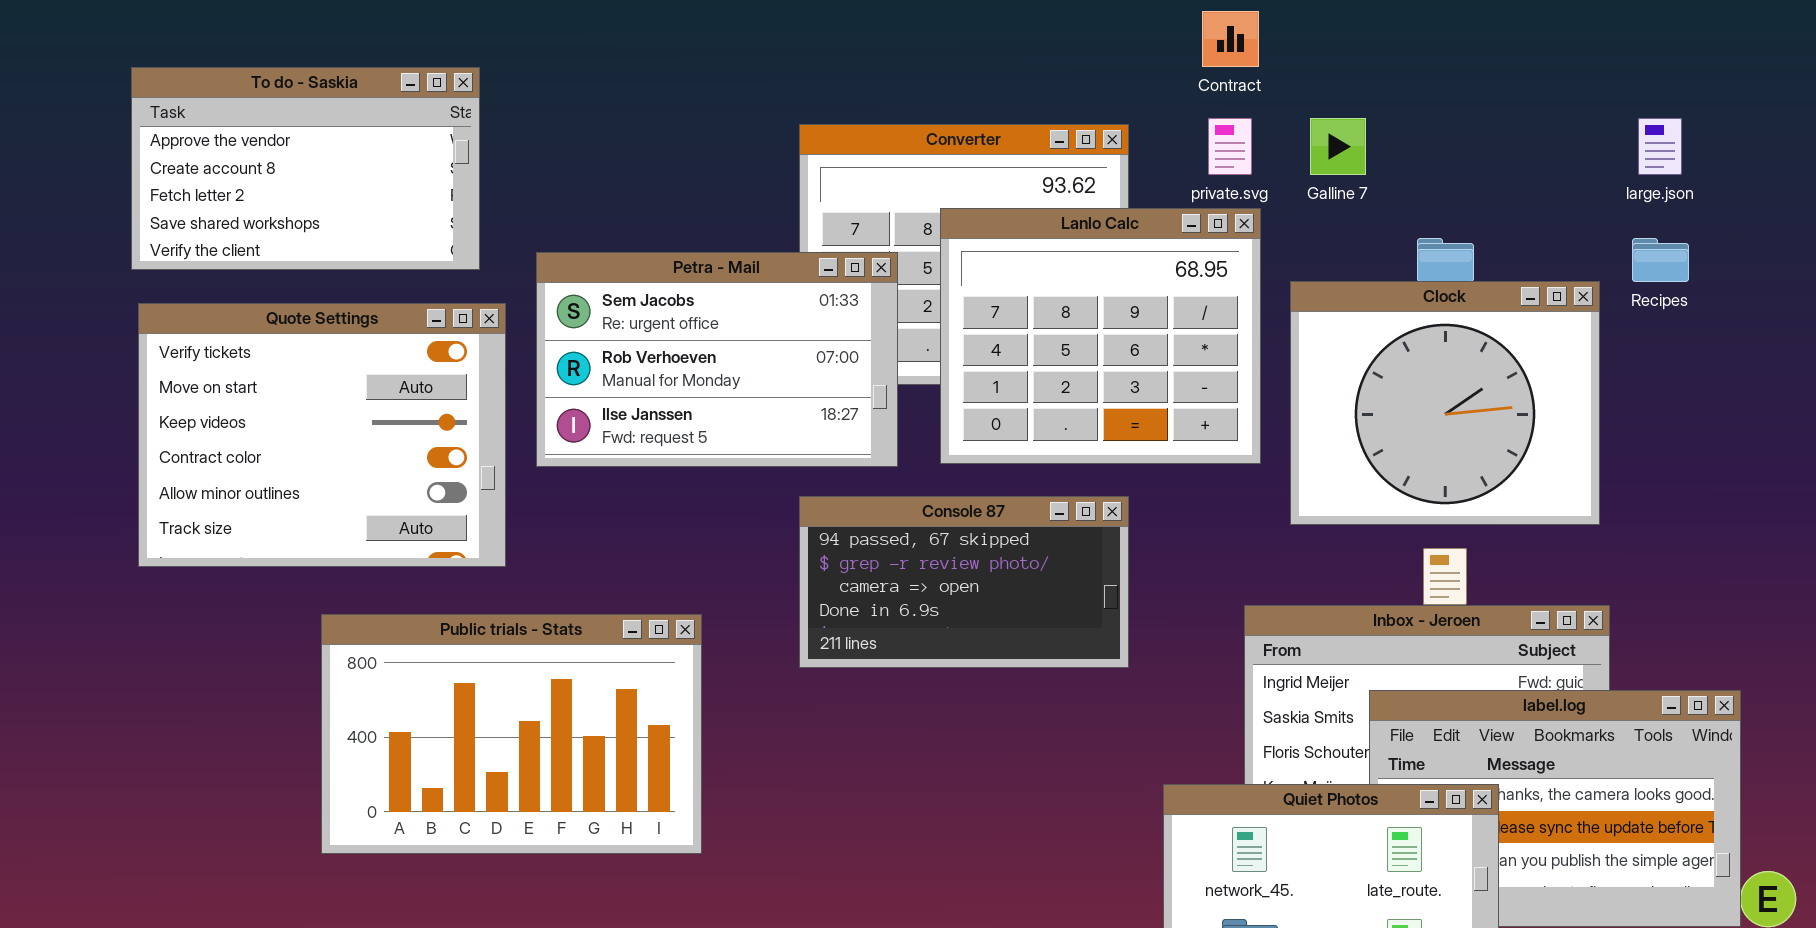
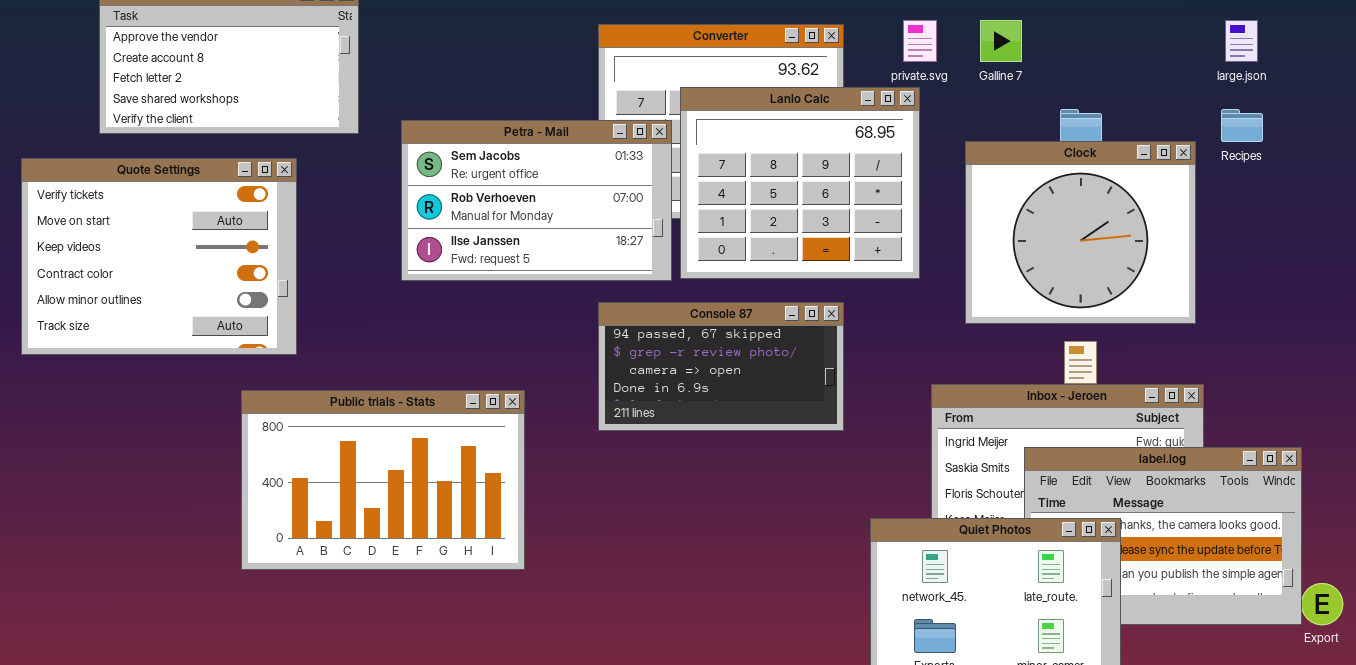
Lanlo Calc: [940,208,1261,464] -> [680,87,920,279], moved
Quote Settings: [138,303,506,567] -> [21,158,297,355], moved

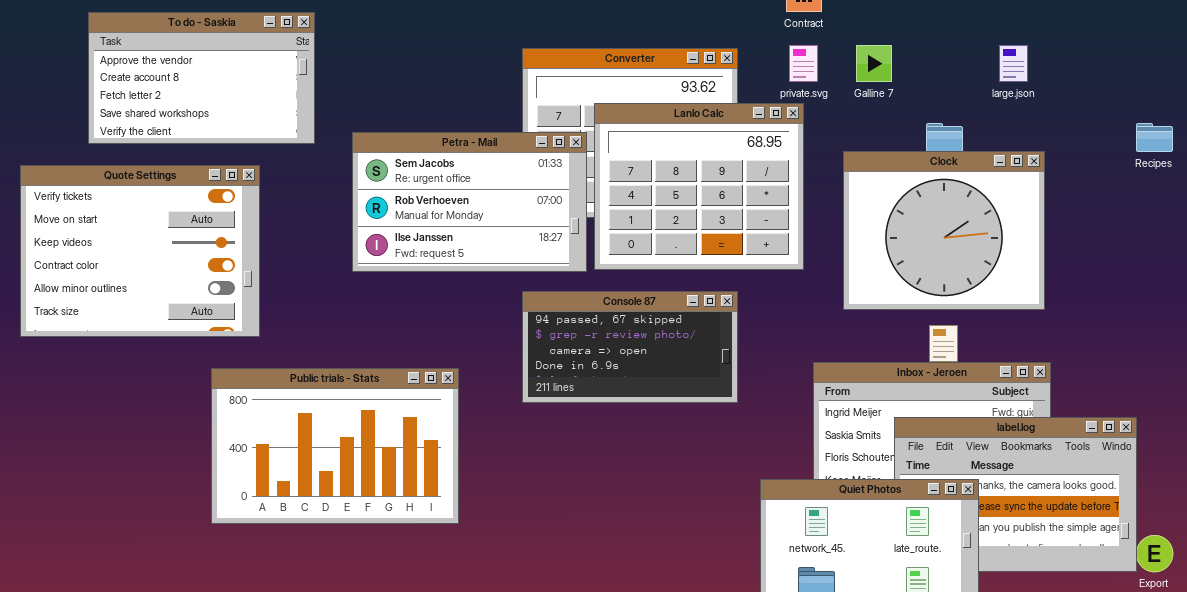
large.json: [1225,20,1258,62] -> [999,45,1028,82], moved
Recipes: [1221,109,1263,142] -> [1136,123,1173,152], moved

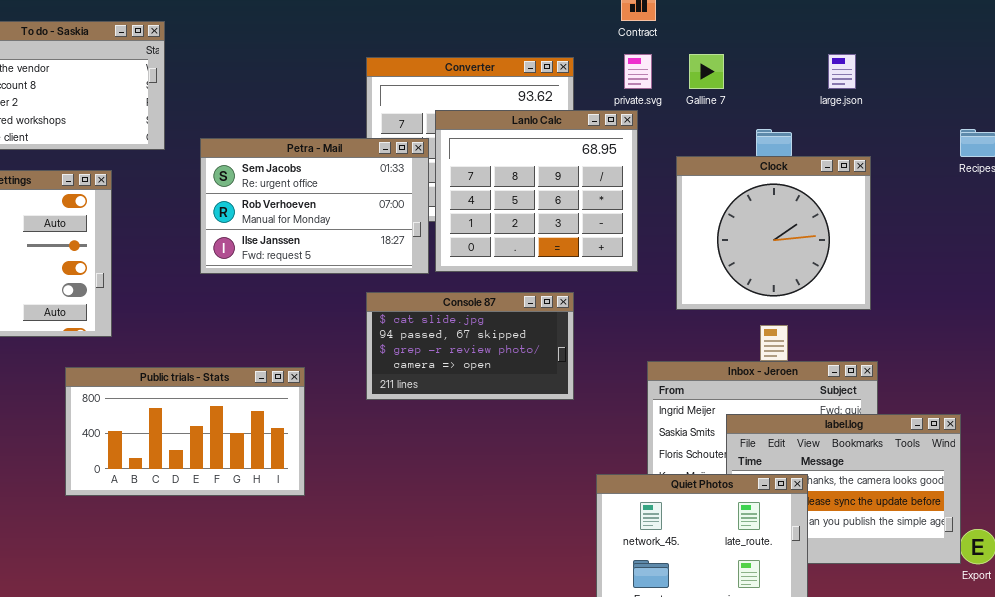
Console 87: [522,291,738,403] -> [366,292,574,400], scrolled up 1 row
Public trials - Stats: [211,368,459,524] -> [65,367,305,496], resized

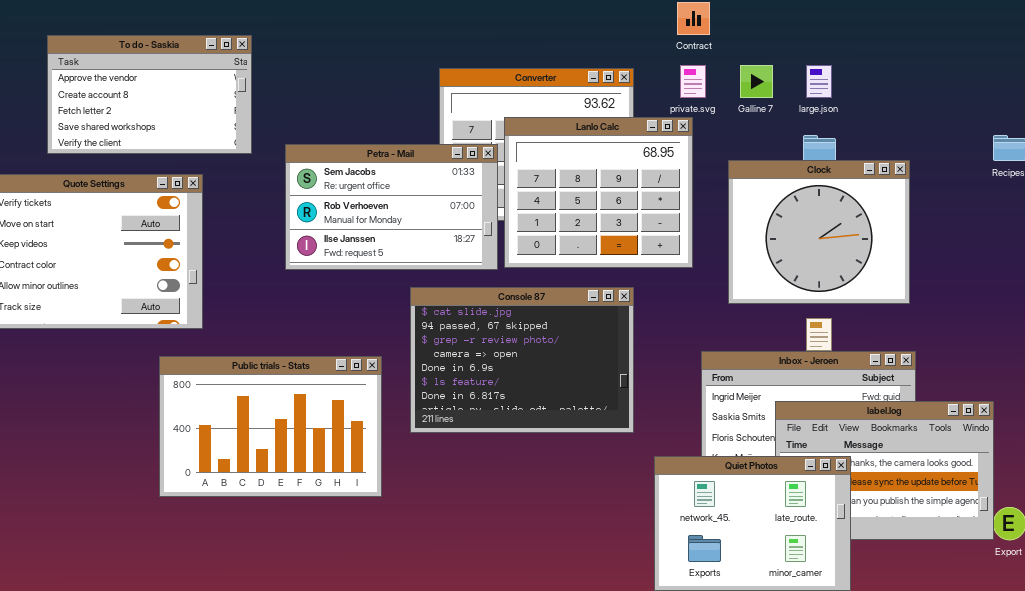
large.json: [828,54,856,89] -> [806,65,832,98], moved
Console 87: [366,292,574,400] -> [410,287,634,433], resized
Public trials - Stats: [65,367,305,496] -> [159,356,382,497], resized

